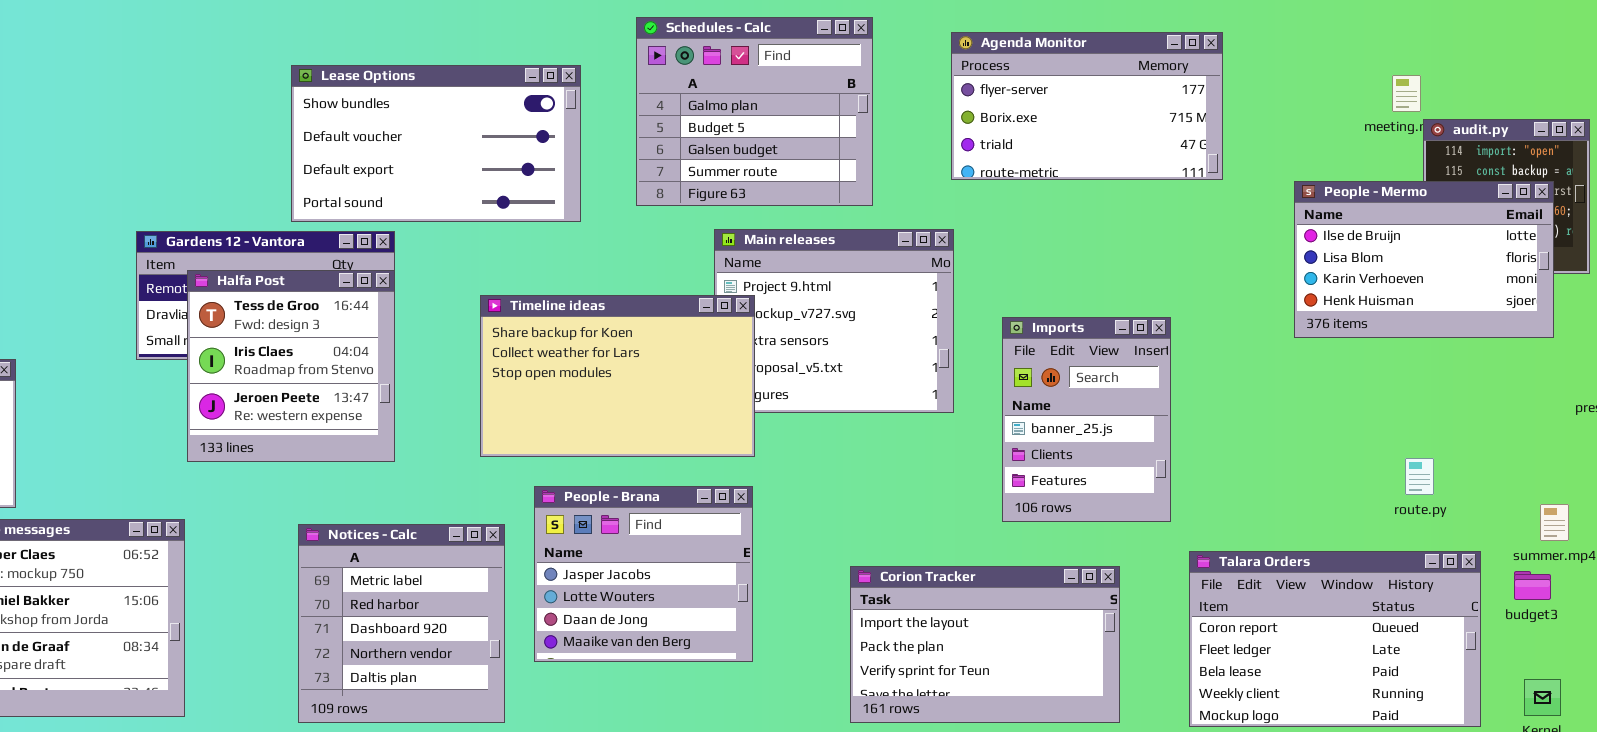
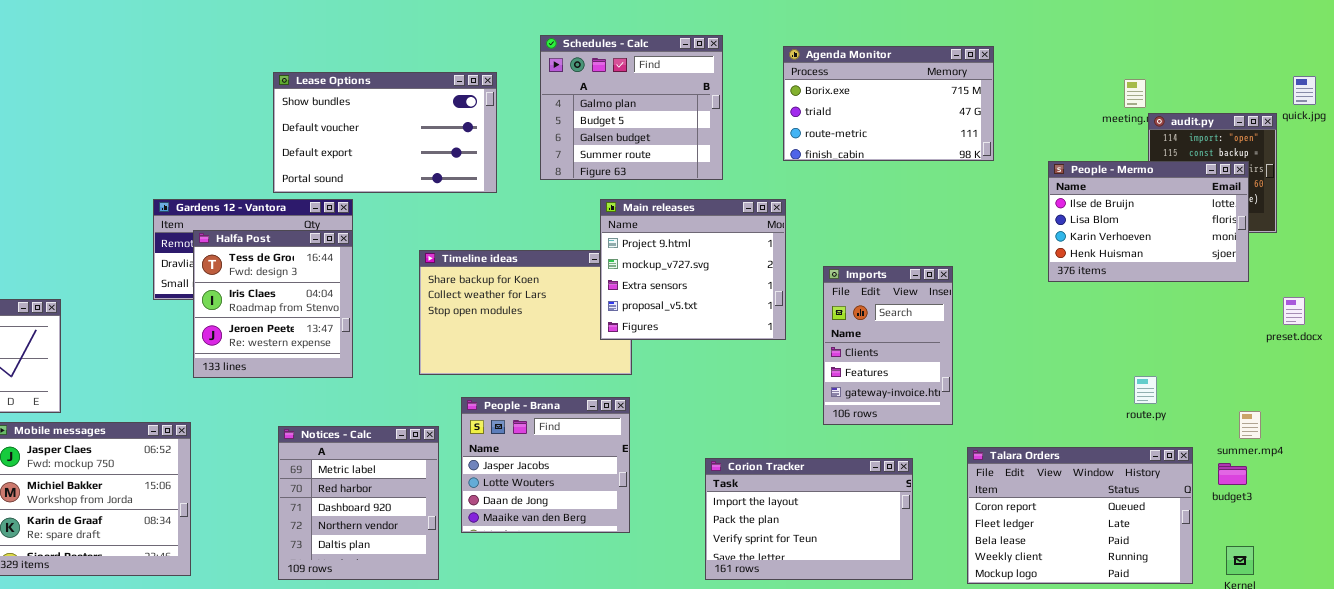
Agenda Monitor: [951,32,1223,180] -> [783,46,994,161], scrolled down 1 row
Main releases: [714,229,954,413] -> [600,199,786,340], raised
Imports: [1002,317,1171,522] -> [823,266,953,425], scrolled down 1 row

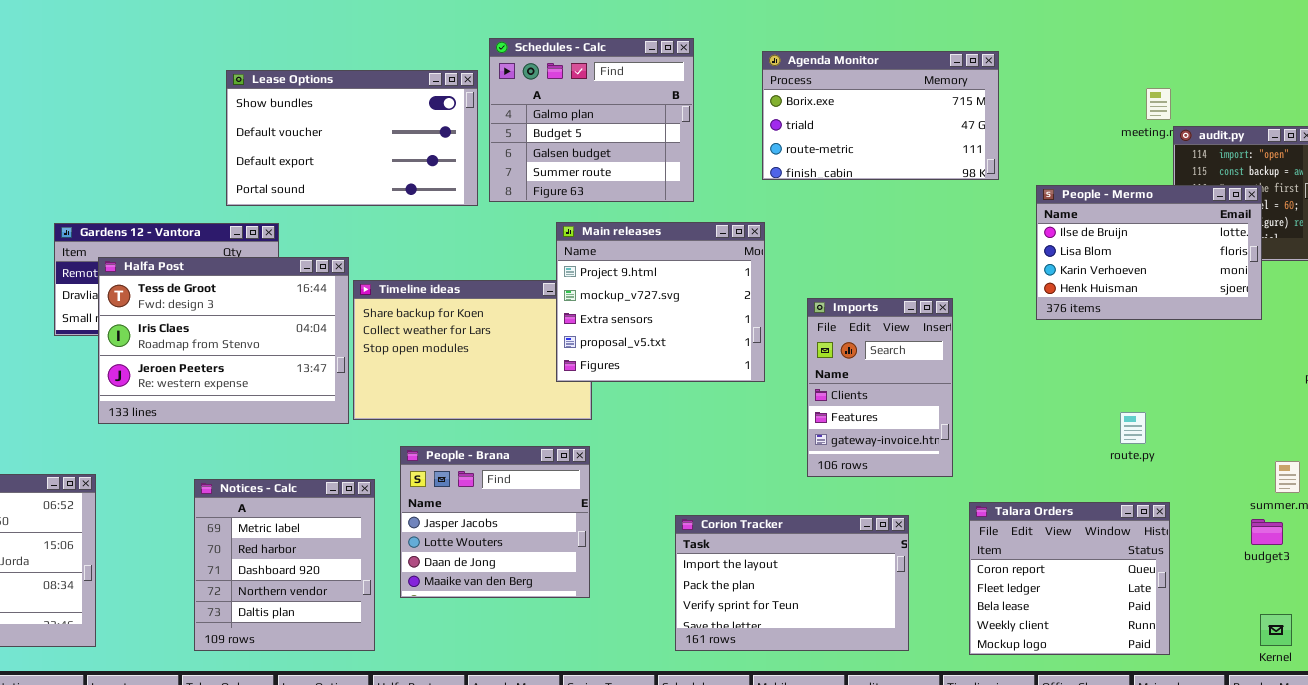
Lease Options: [273,72,497,193] -> [226,70,478,206], moved
People - Mermo: [1048,161,1249,282] -> [1036,185,1262,320], moved
Halfa Post: [193,230,353,378] -> [98,257,349,424], resized
route.py: [1134,376,1157,404] -> [1120,412,1146,444], moved
Talara Orders: [967,447,1193,584] -> [969,502,1170,655], resized

